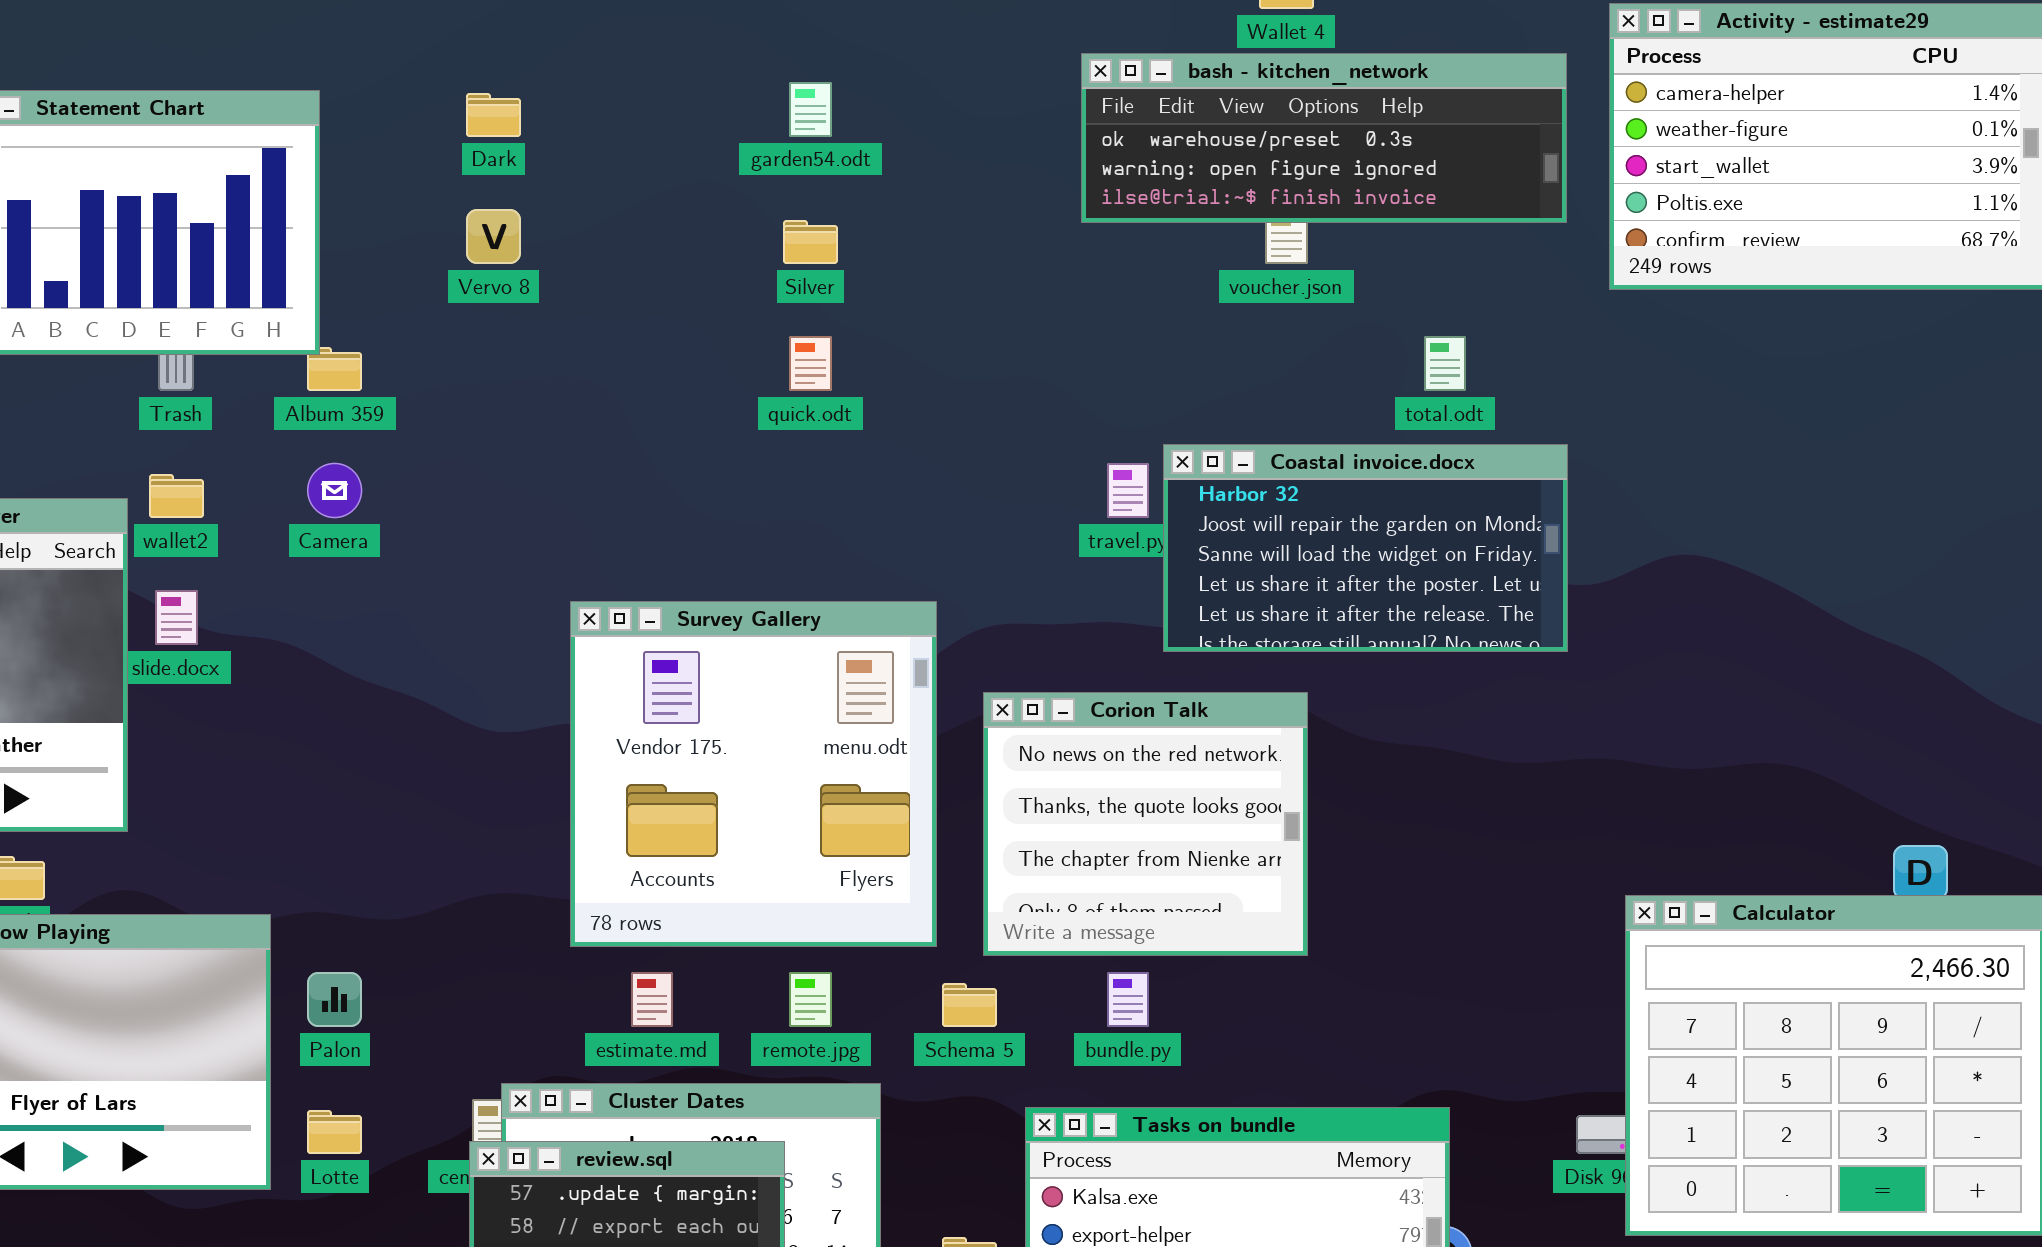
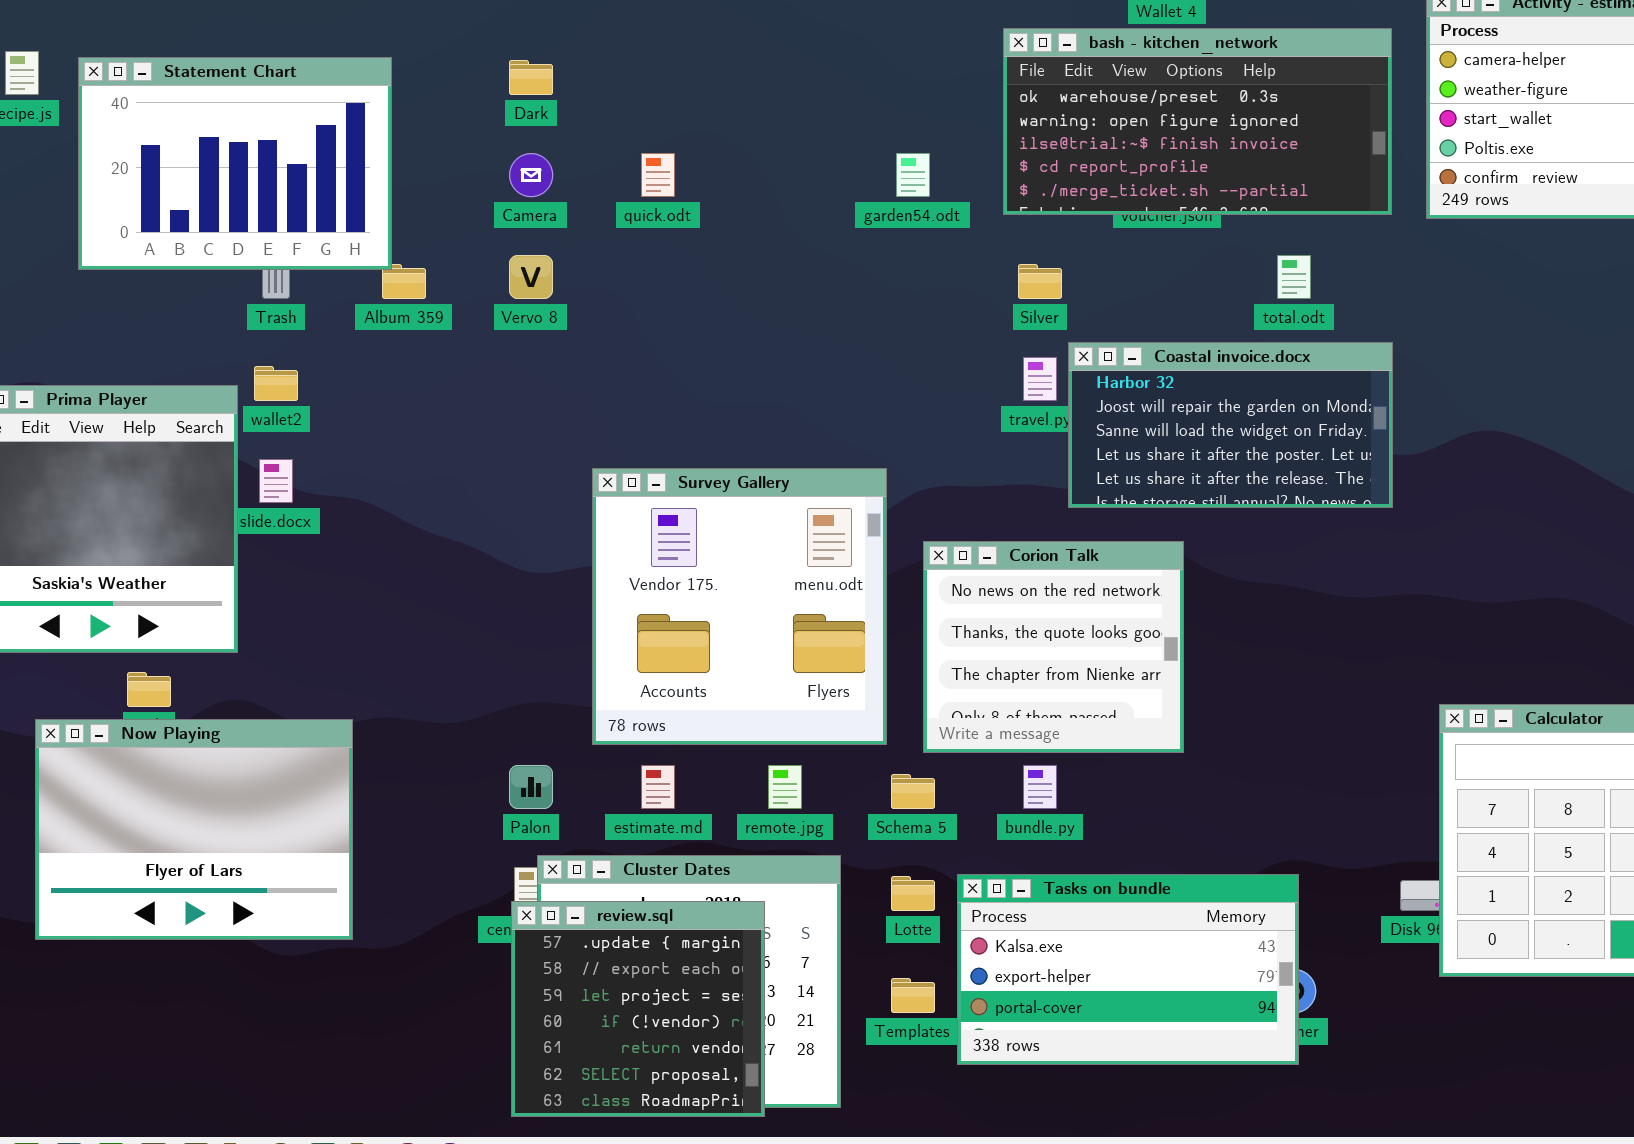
bash - kitchen_network: [1081,53,1567,223] -> [1003,28,1392,215], resized
garden54.odt: [789,82,832,137] -> [896,153,930,197], moved
Vervo 8: [466,209,521,264] -> [509,255,553,299], moved
Silver: [783,220,838,264] -> [1018,264,1062,299], moved
quick.odt: [789,336,832,391] -> [641,153,675,197], moved
Camera: [307,463,362,518] -> [509,153,553,197], moved
Palon: [307,972,362,1027] -> [509,765,553,809], moved
Lotte: [307,1110,362,1154] -> [891,876,935,911], moved

